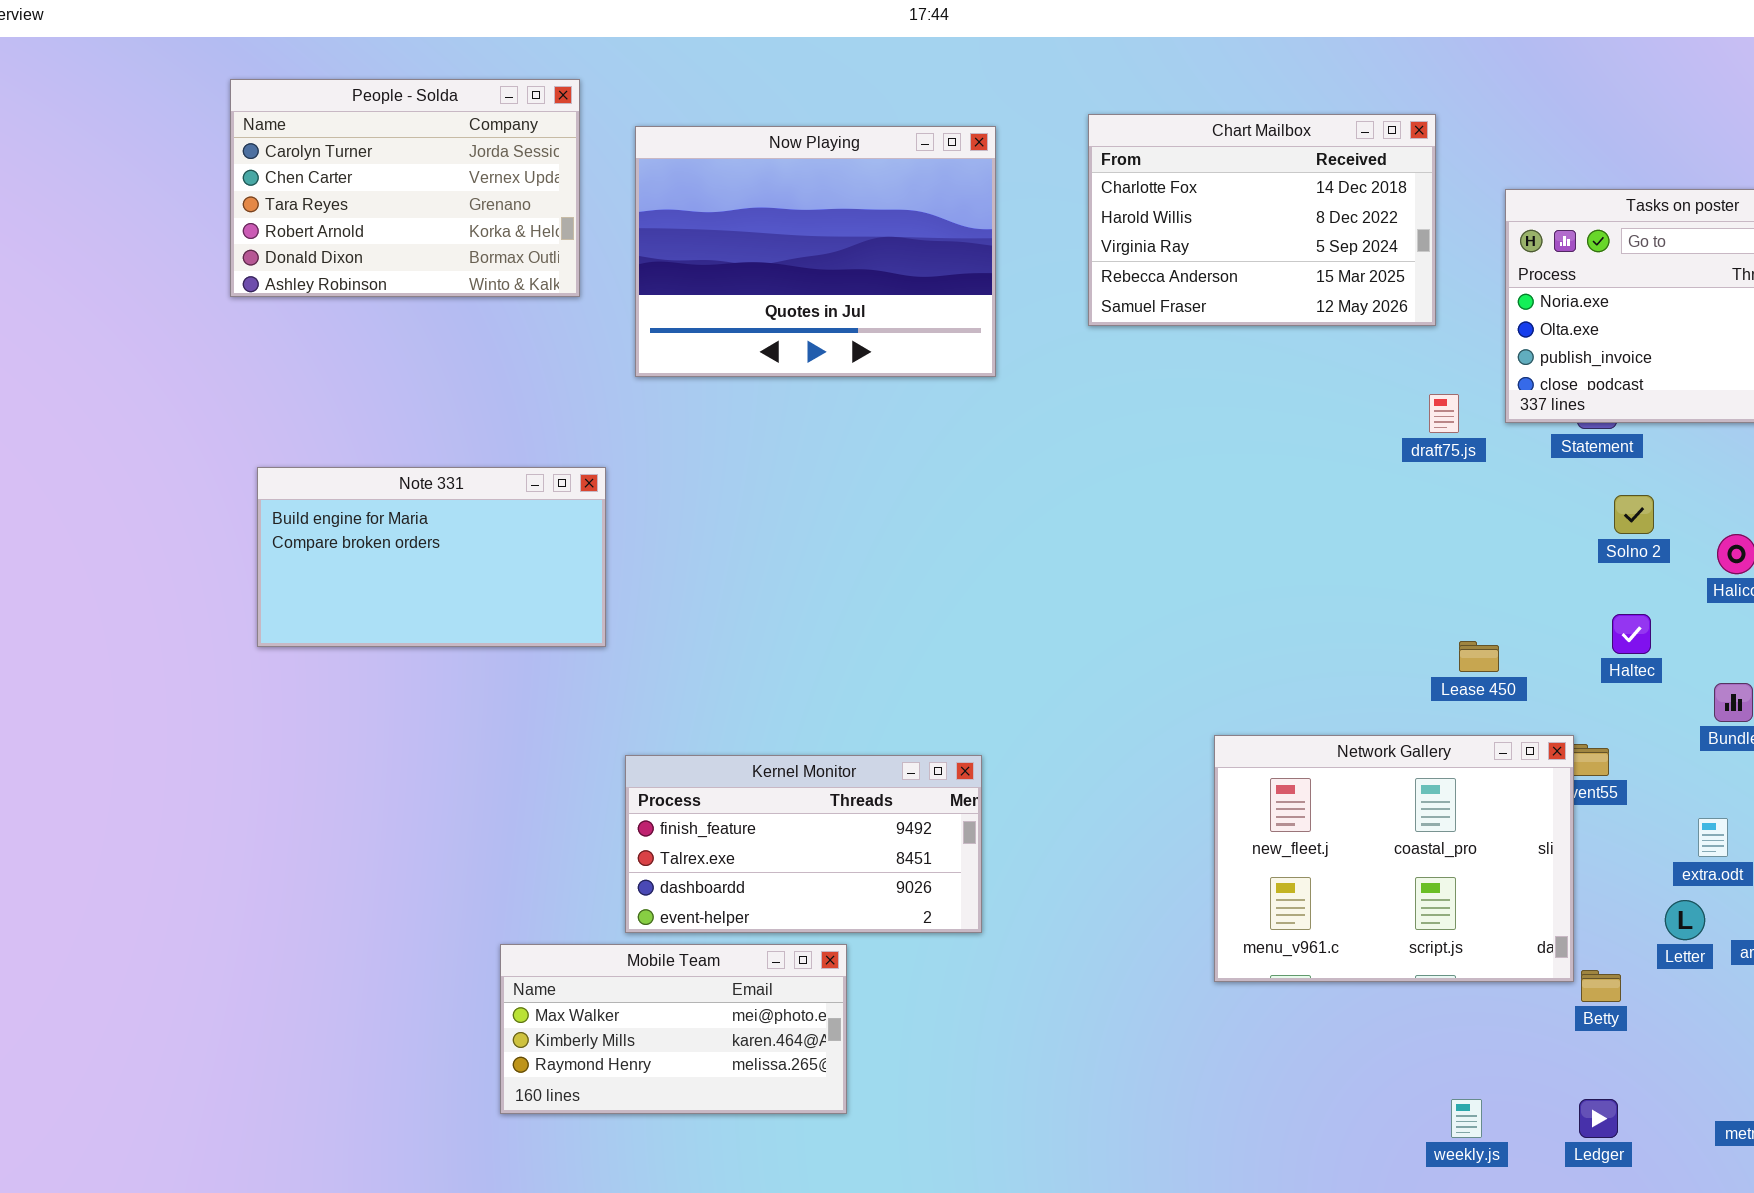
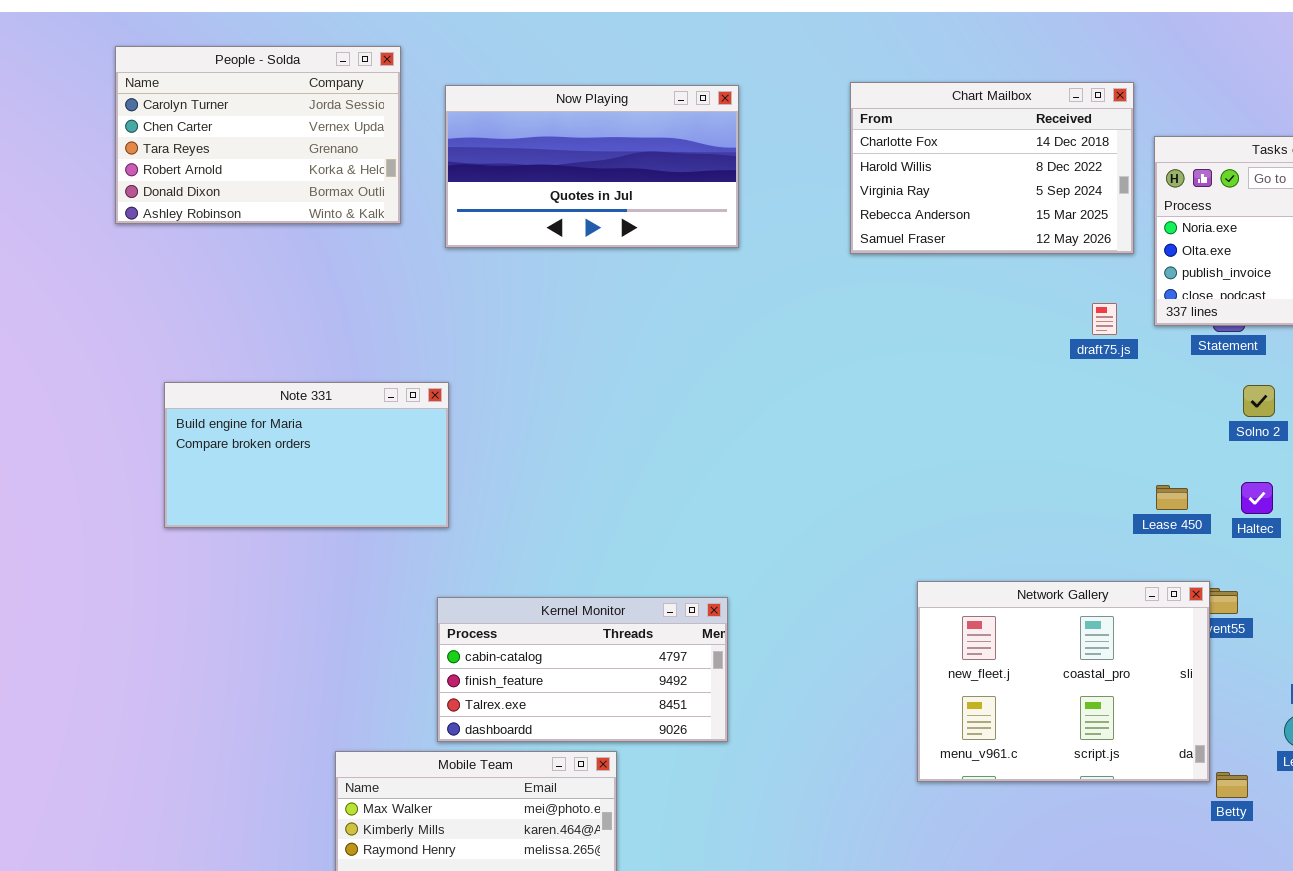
Chart Mailbox: [1088,114,1436,326] -> [850,82,1134,254], moved
Now Playing: [635,126,996,377] -> [445,85,739,248], resized
Note 331: [257,467,606,647] -> [164,382,449,528], moved
Lease 450: [1459,641,1499,672] -> [1156,485,1188,510], moved
Kernel Monitor: [625,755,982,933] -> [437,597,728,742], scrolled up 1 row

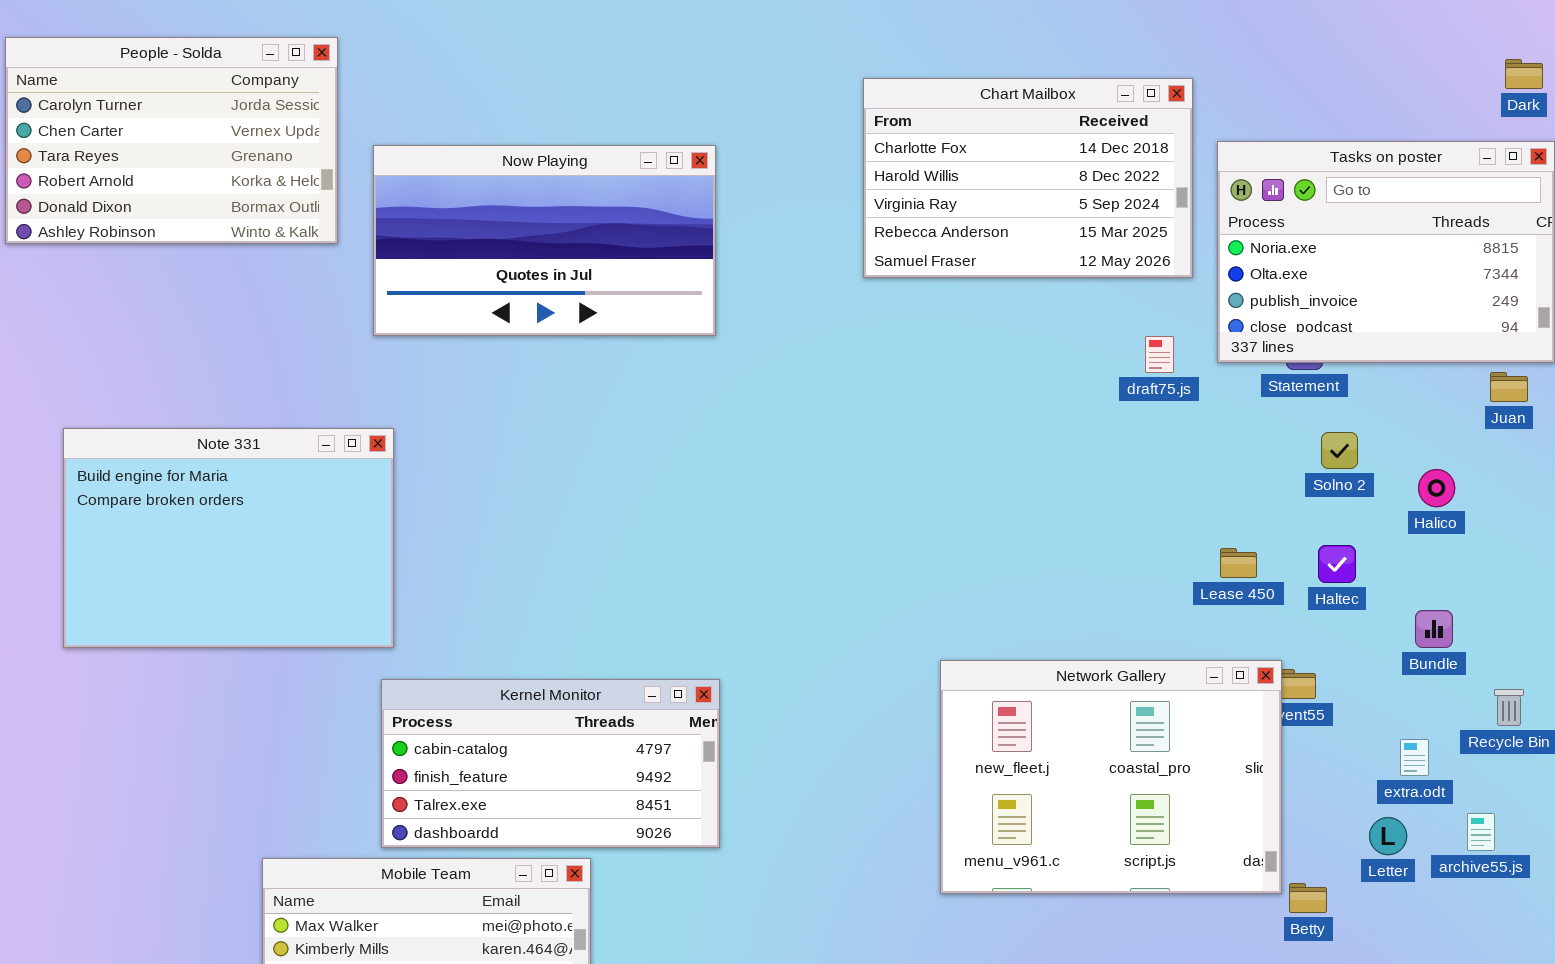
Now Playing: [445,85,739,248] -> [373,145,716,336], moved
Note 331: [164,382,449,528] -> [63,428,394,648], resized

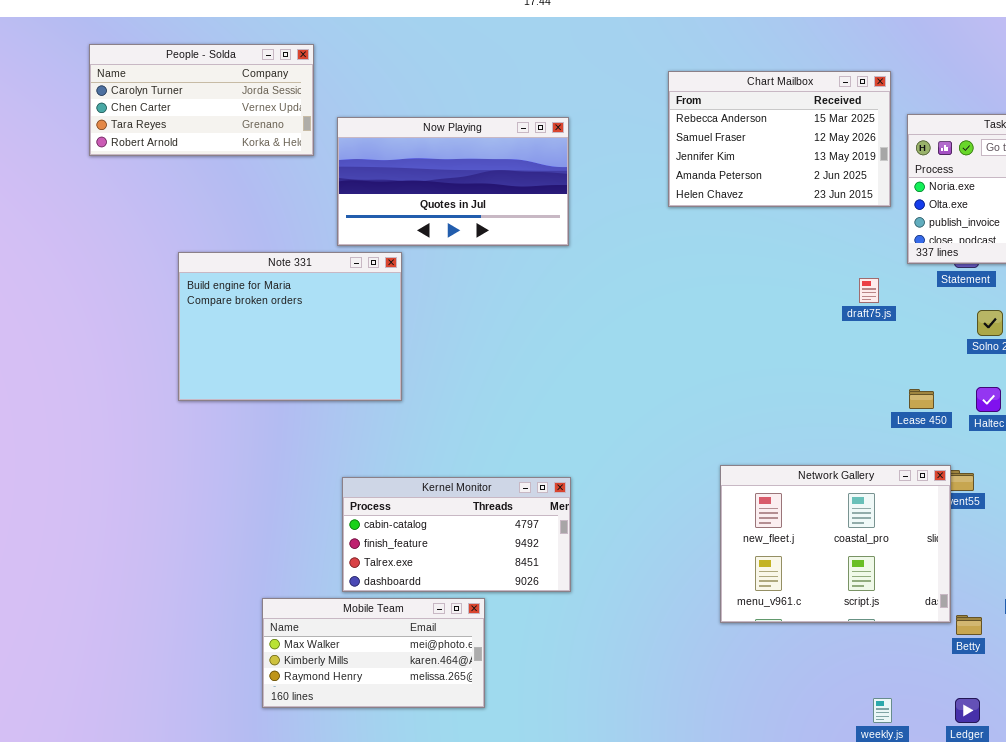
People - Solda: [5,37,338,244] -> [89,44,314,156], resized
Chart Mailbox: [863,78,1193,278] -> [668,71,891,207], scrolled down 3 rows
draft75.js: [1145,336,1174,373] -> [859,278,879,303], moved
Note 331: [63,428,394,648] -> [178,252,402,401], moved

